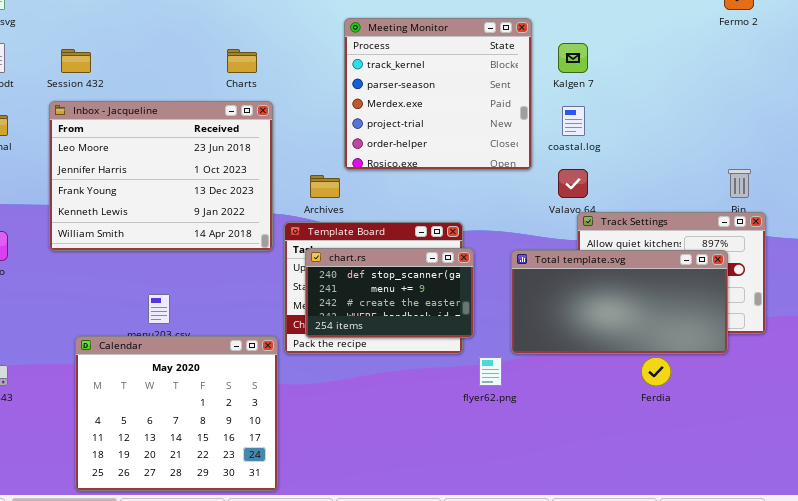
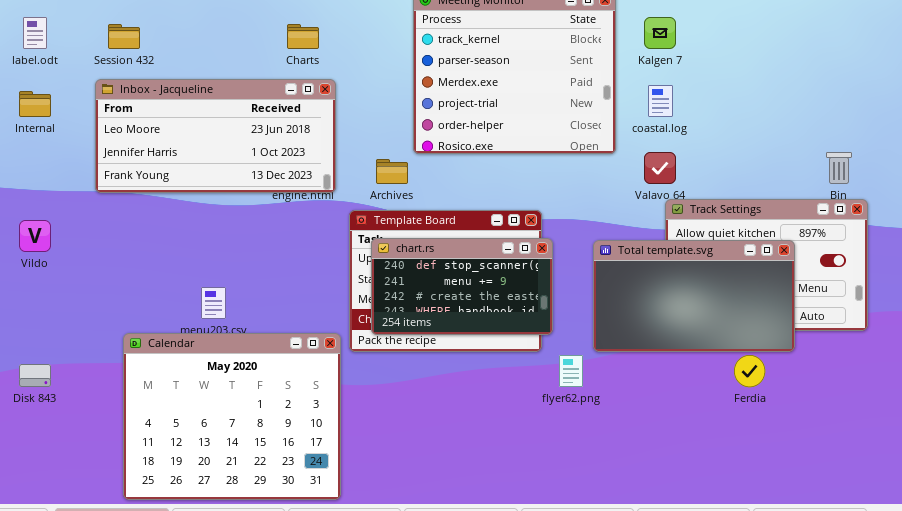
Inbox - Jacqueline: [49,101,273,251] -> [95,79,336,193], resized
Total template.svg: [511,250,728,354] -> [593,240,795,352], resized

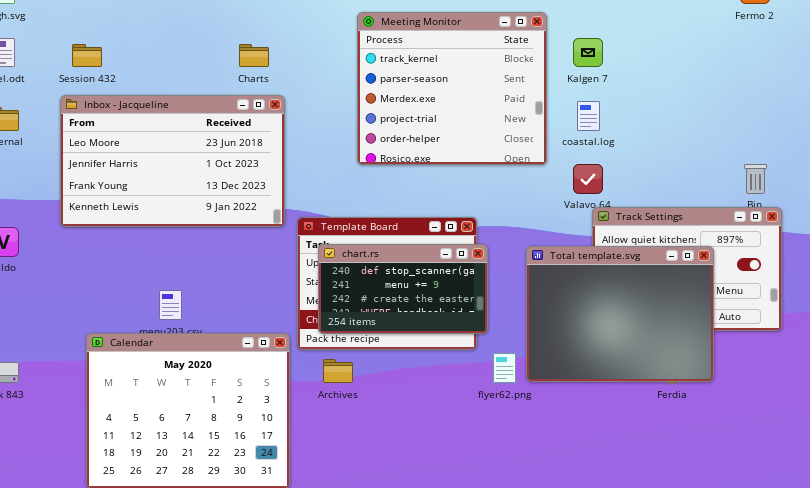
Inbox - Jacqueline: [95,79,336,193] -> [60,95,285,227], resized
Archives: [376,159,408,184] -> [323,359,353,383], moved
Total template.svg: [593,240,795,352] -> [526,246,714,382], resized

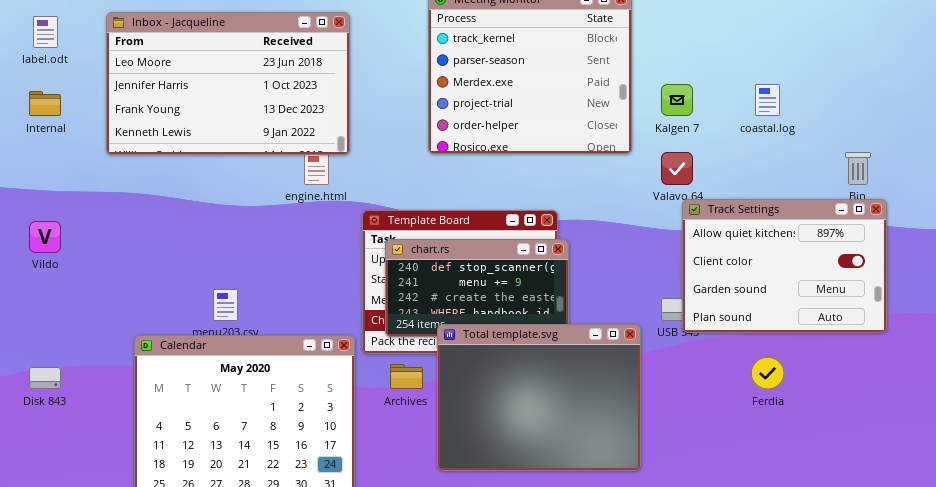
Kalgen 7: [573,38,603,67] -> [661,84,693,116], moved
Inbox - Jacqueline: [60,95,285,227] -> [106,12,350,155], moved
coastal.log: [577,101,600,131] -> [755,84,780,116], moved
Total template.svg: [526,246,714,382] -> [437,324,641,471], moved

